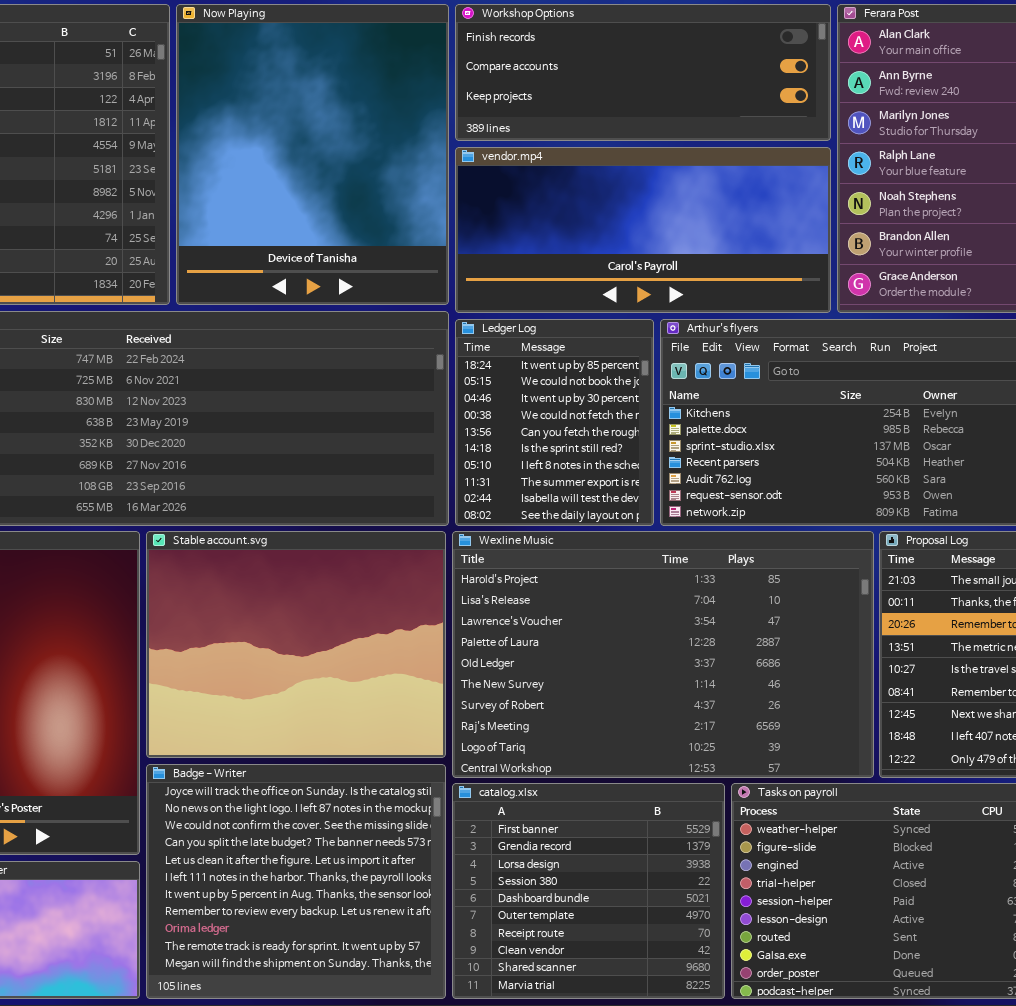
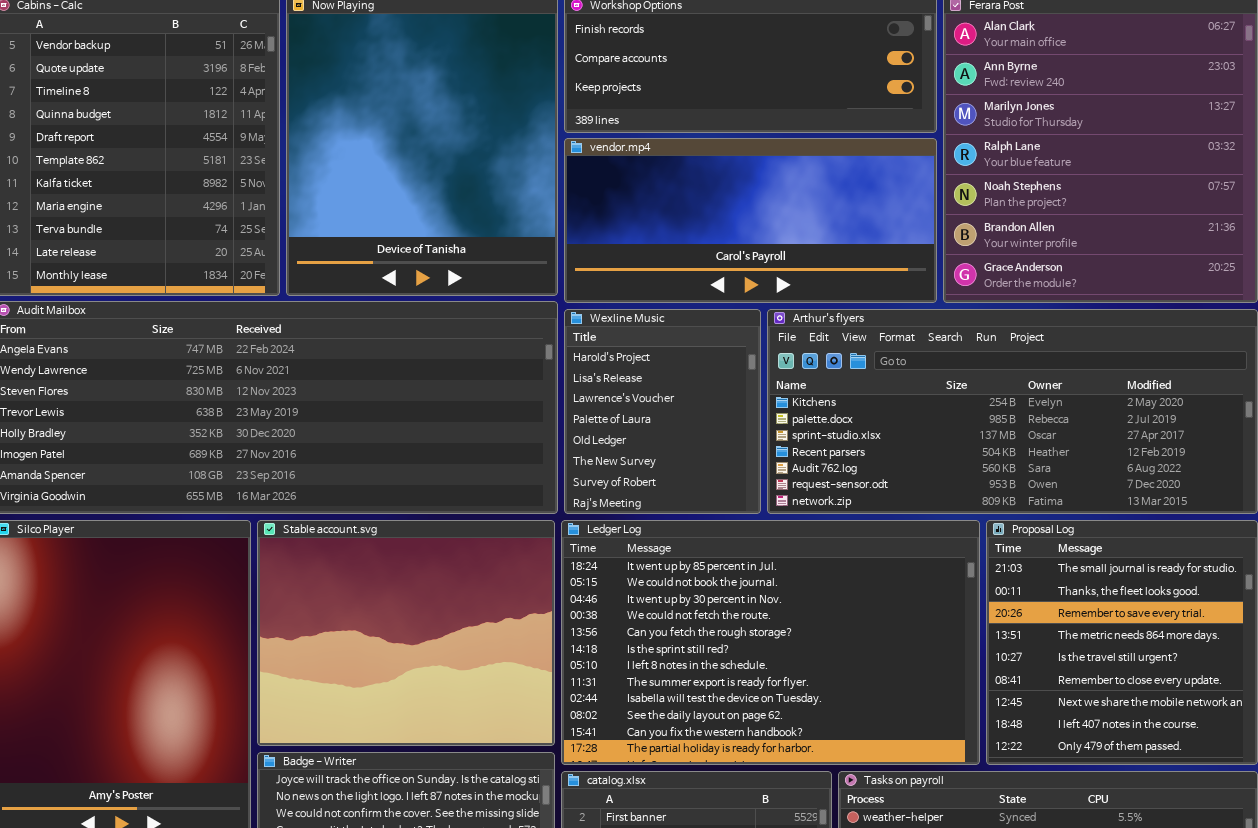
Ledger Log: [455,319,654,526] -> [561,520,980,765], moved, resized
Wexline Music: [452,531,874,778] -> [564,309,761,514], moved, resized

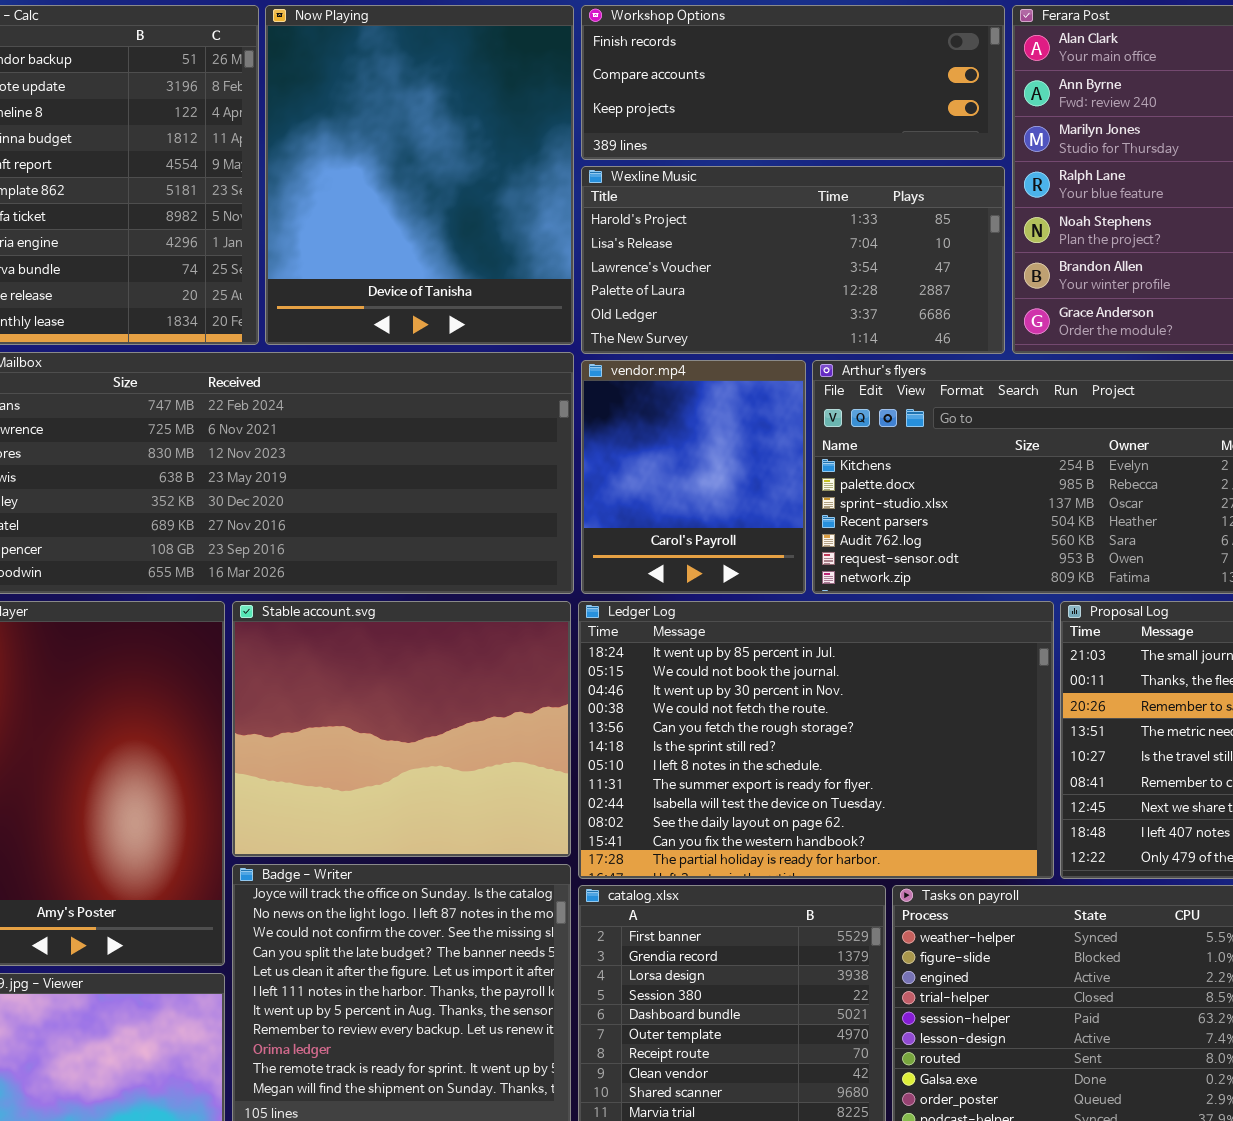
vendor.mp4: [564,138,937,303] -> [581,360,806,594], moved, resized
Wexline Music: [564,309,761,514] -> [581,166,1005,354], moved, resized

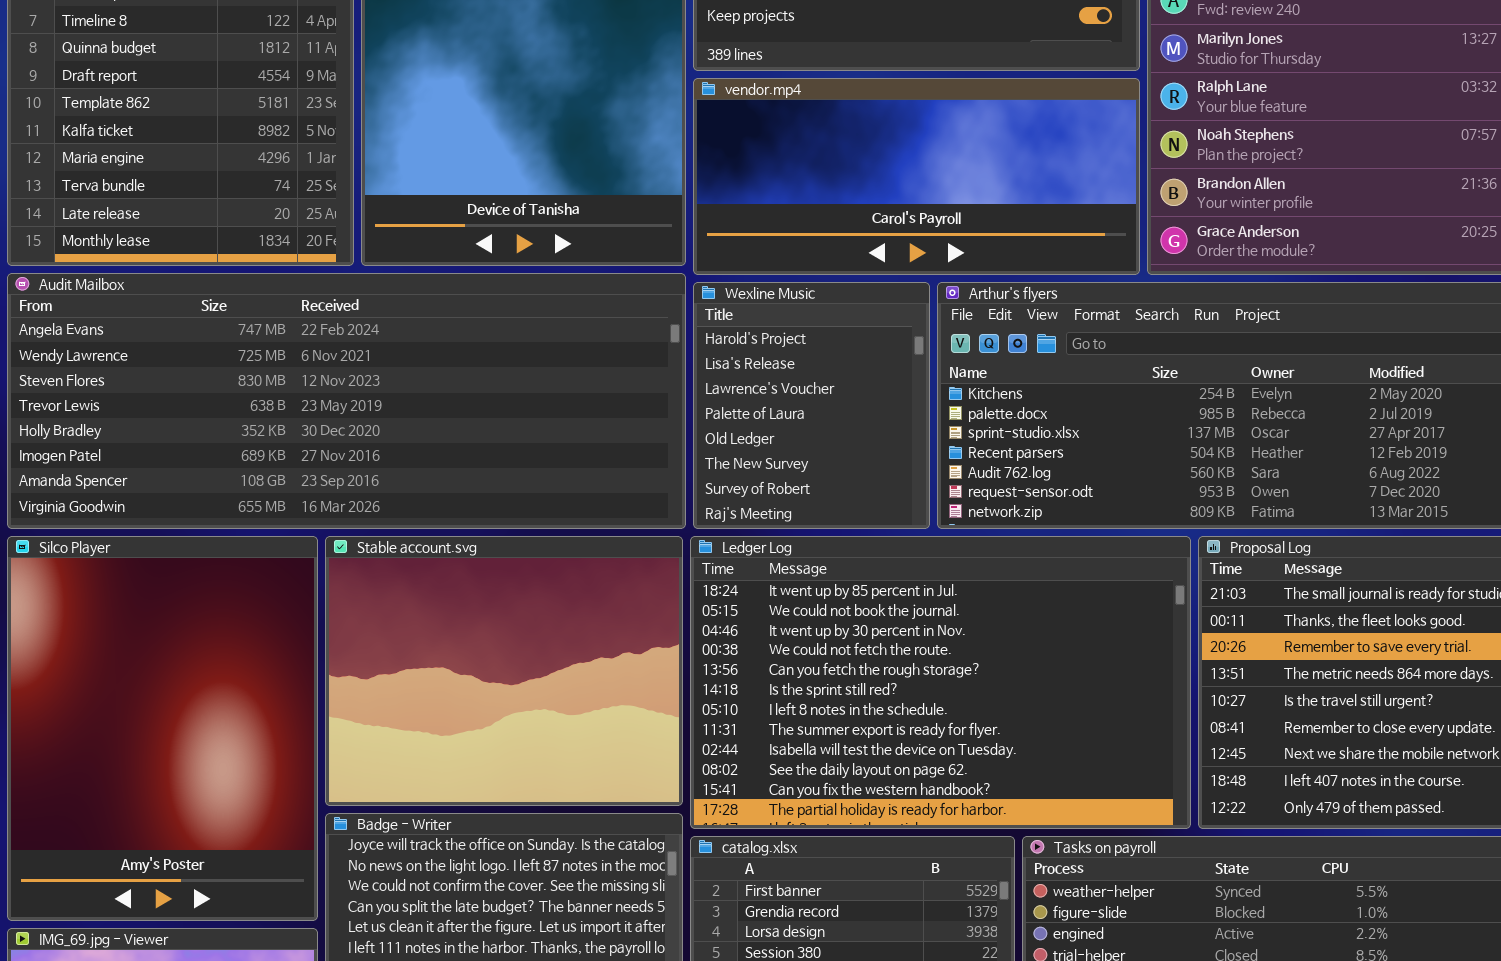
Wexline Music: [581,166,1005,354] -> [693,282,930,529], moved, resized
vendor.mp4: [581,360,806,594] -> [693,78,1140,275], moved, resized

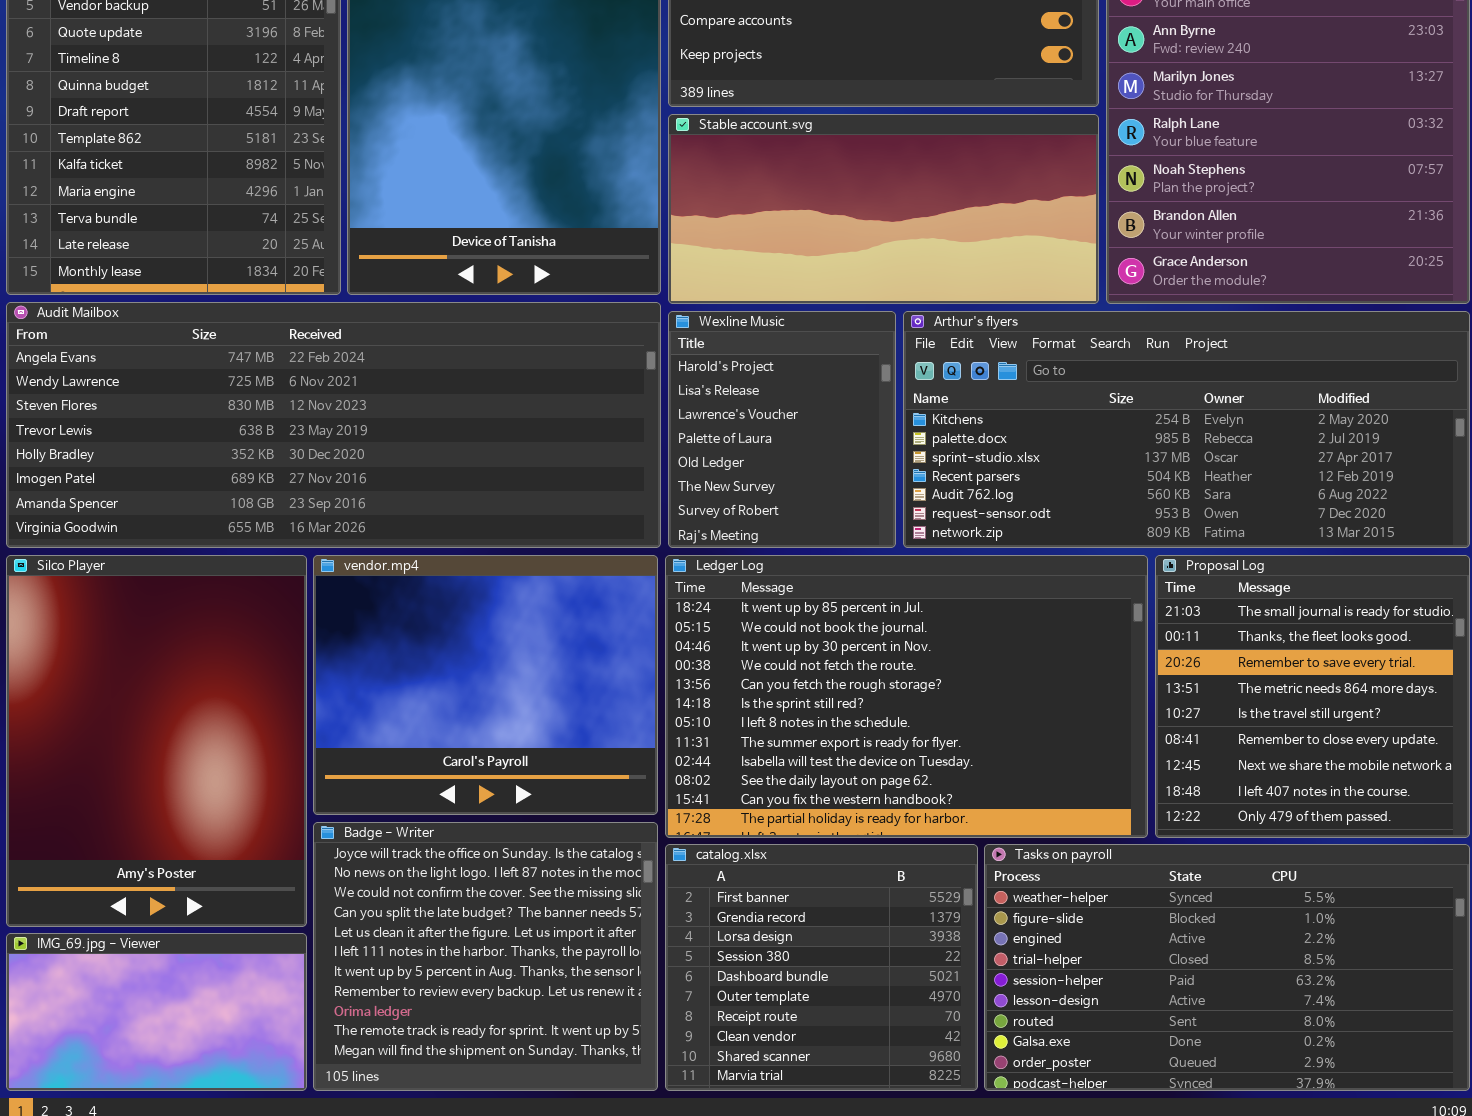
vendor.mp4: [693,78,1140,275] -> [313,555,658,815], moved, resized
Stable account.svg: [325,536,683,806] -> [668,114,1099,304], moved, resized

